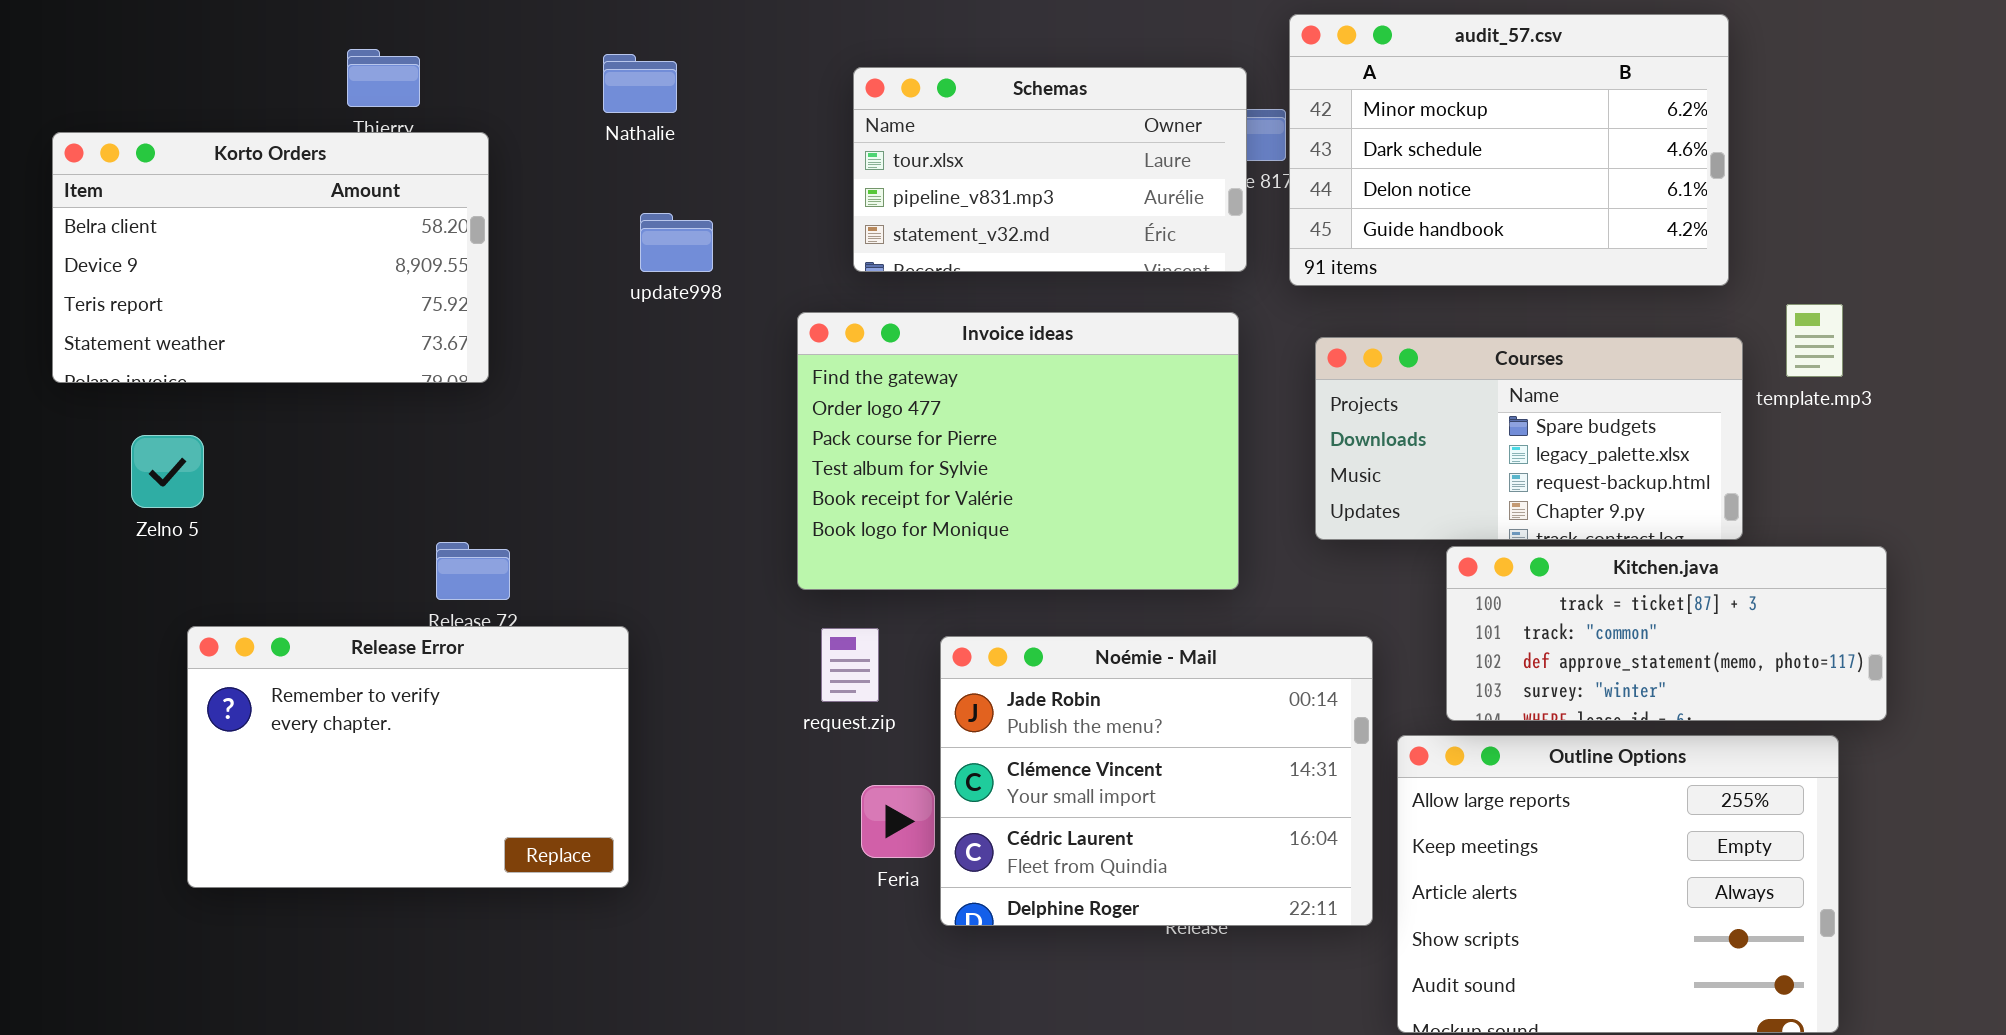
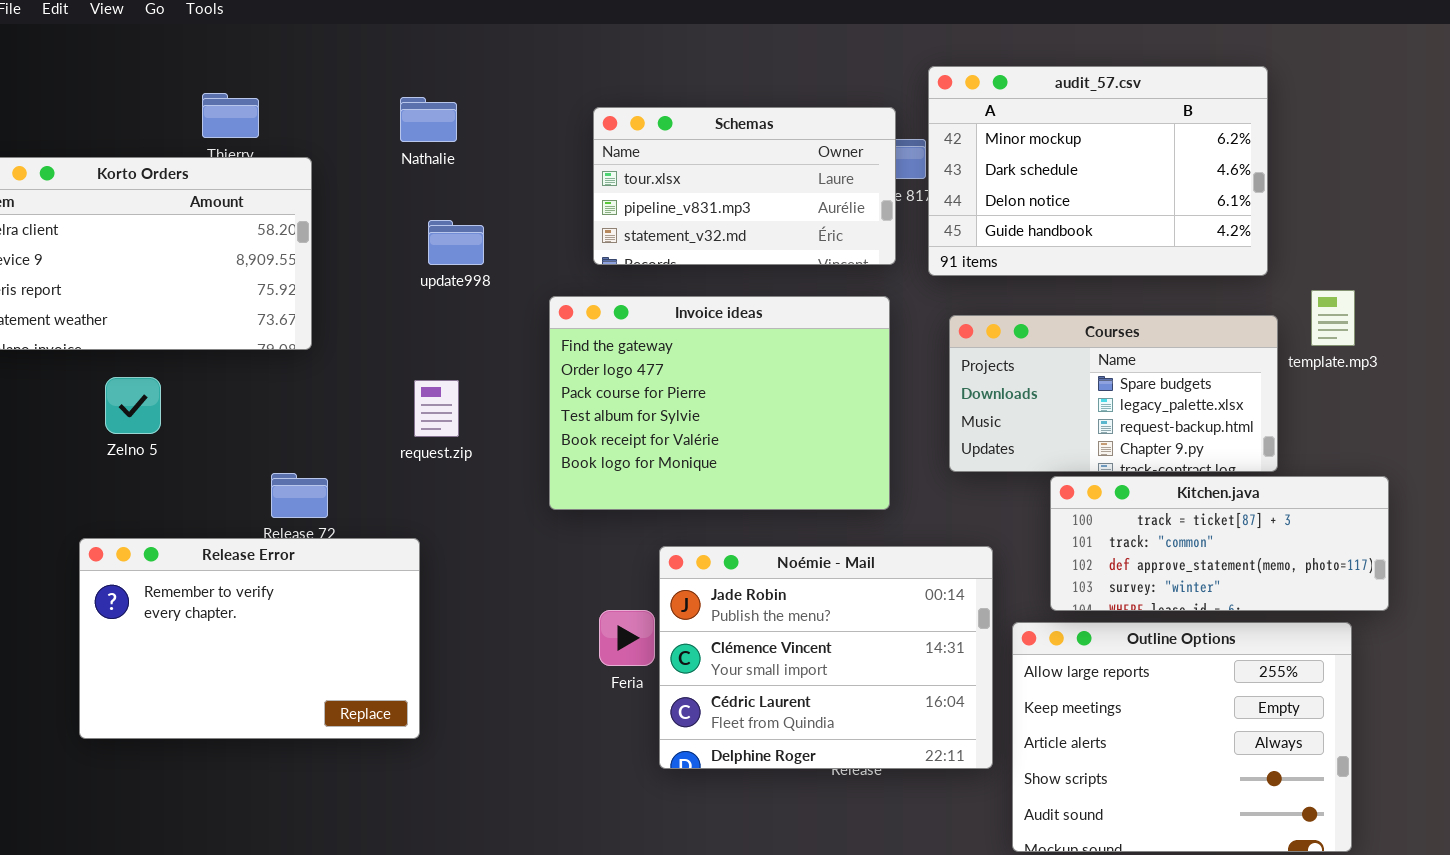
Zelno 5: [131,435,204,508] -> [105,377,161,434], moved
request.zip: [821,628,879,702] -> [414,380,459,437], moved
Feria: [861,785,935,858] -> [599,610,655,666], moved

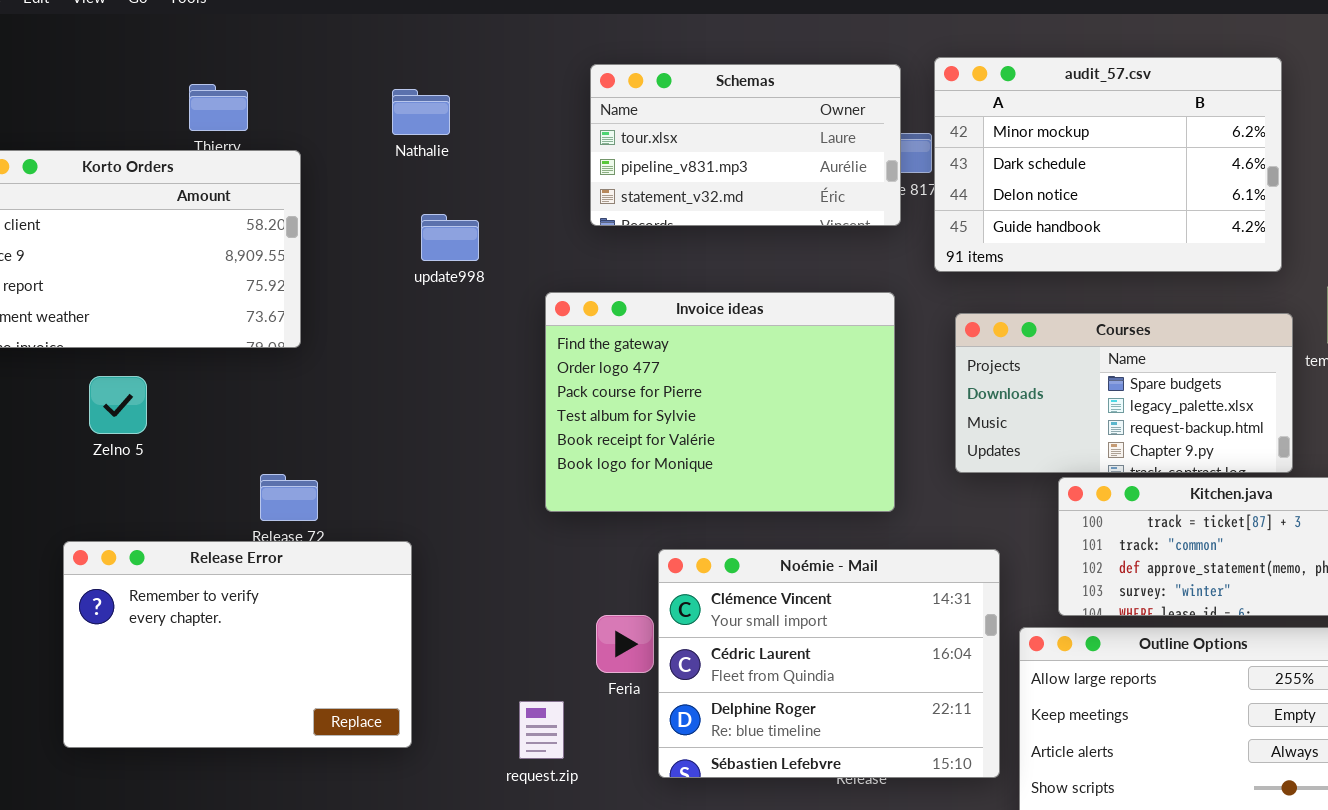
Schemas: [593,107,896,265] -> [590,64,901,226], moved
request.zip: [414,380,459,437] -> [519,701,564,759], moved
Noémie - Mail: [659,546,993,769] -> [658,549,1000,778], scrolled down 1 row

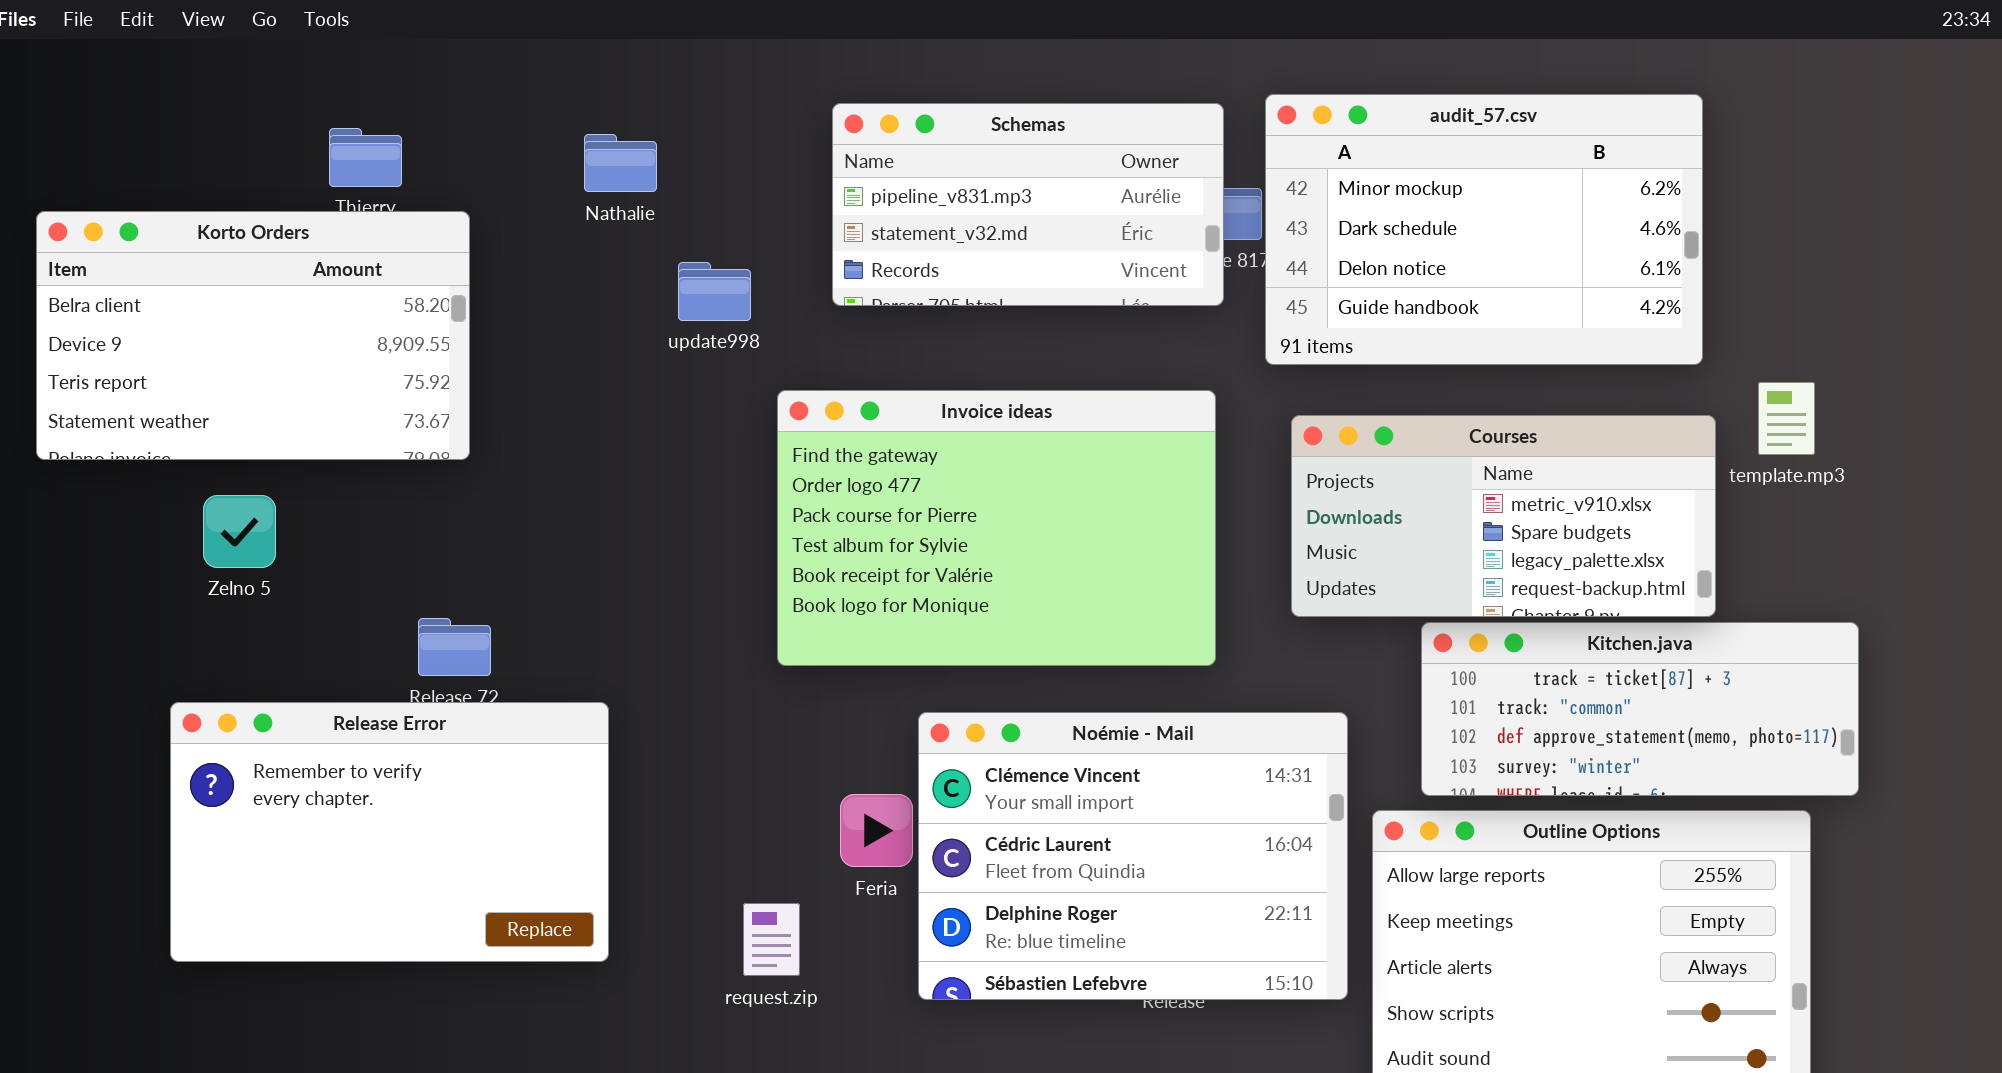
Schemas: [590,64,901,226] -> [832,103,1224,306], scrolled down 1 row
update998: [421,214,479,261] -> [678,262,751,321], moved
Courses: [955,313,1293,473] -> [1291,415,1716,617], scrolled up 1 row

